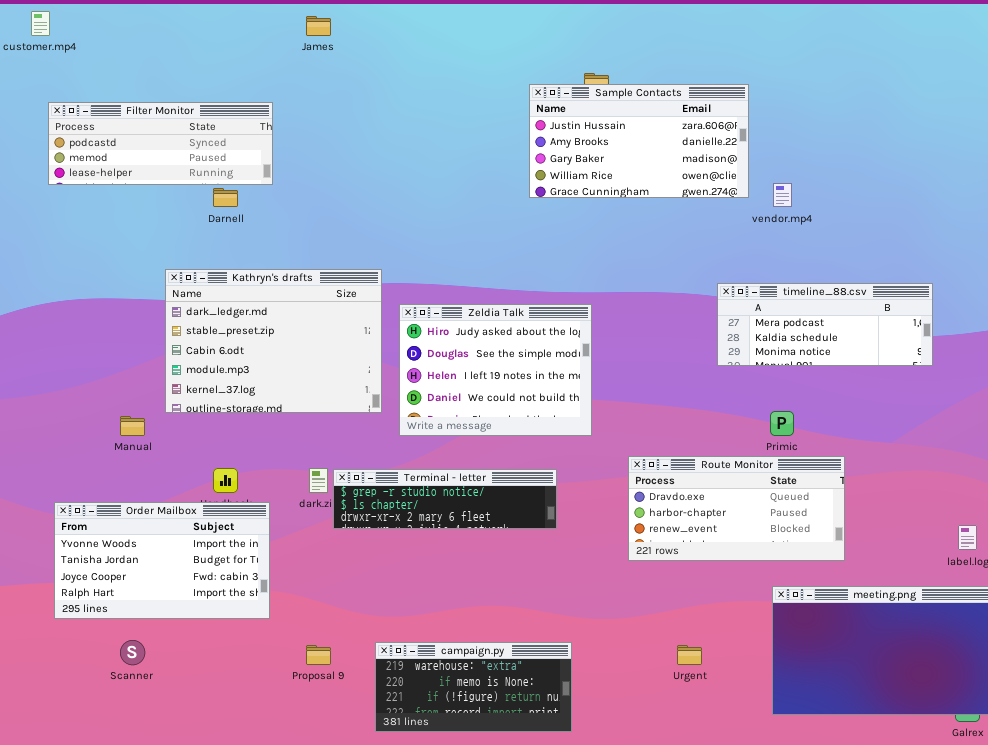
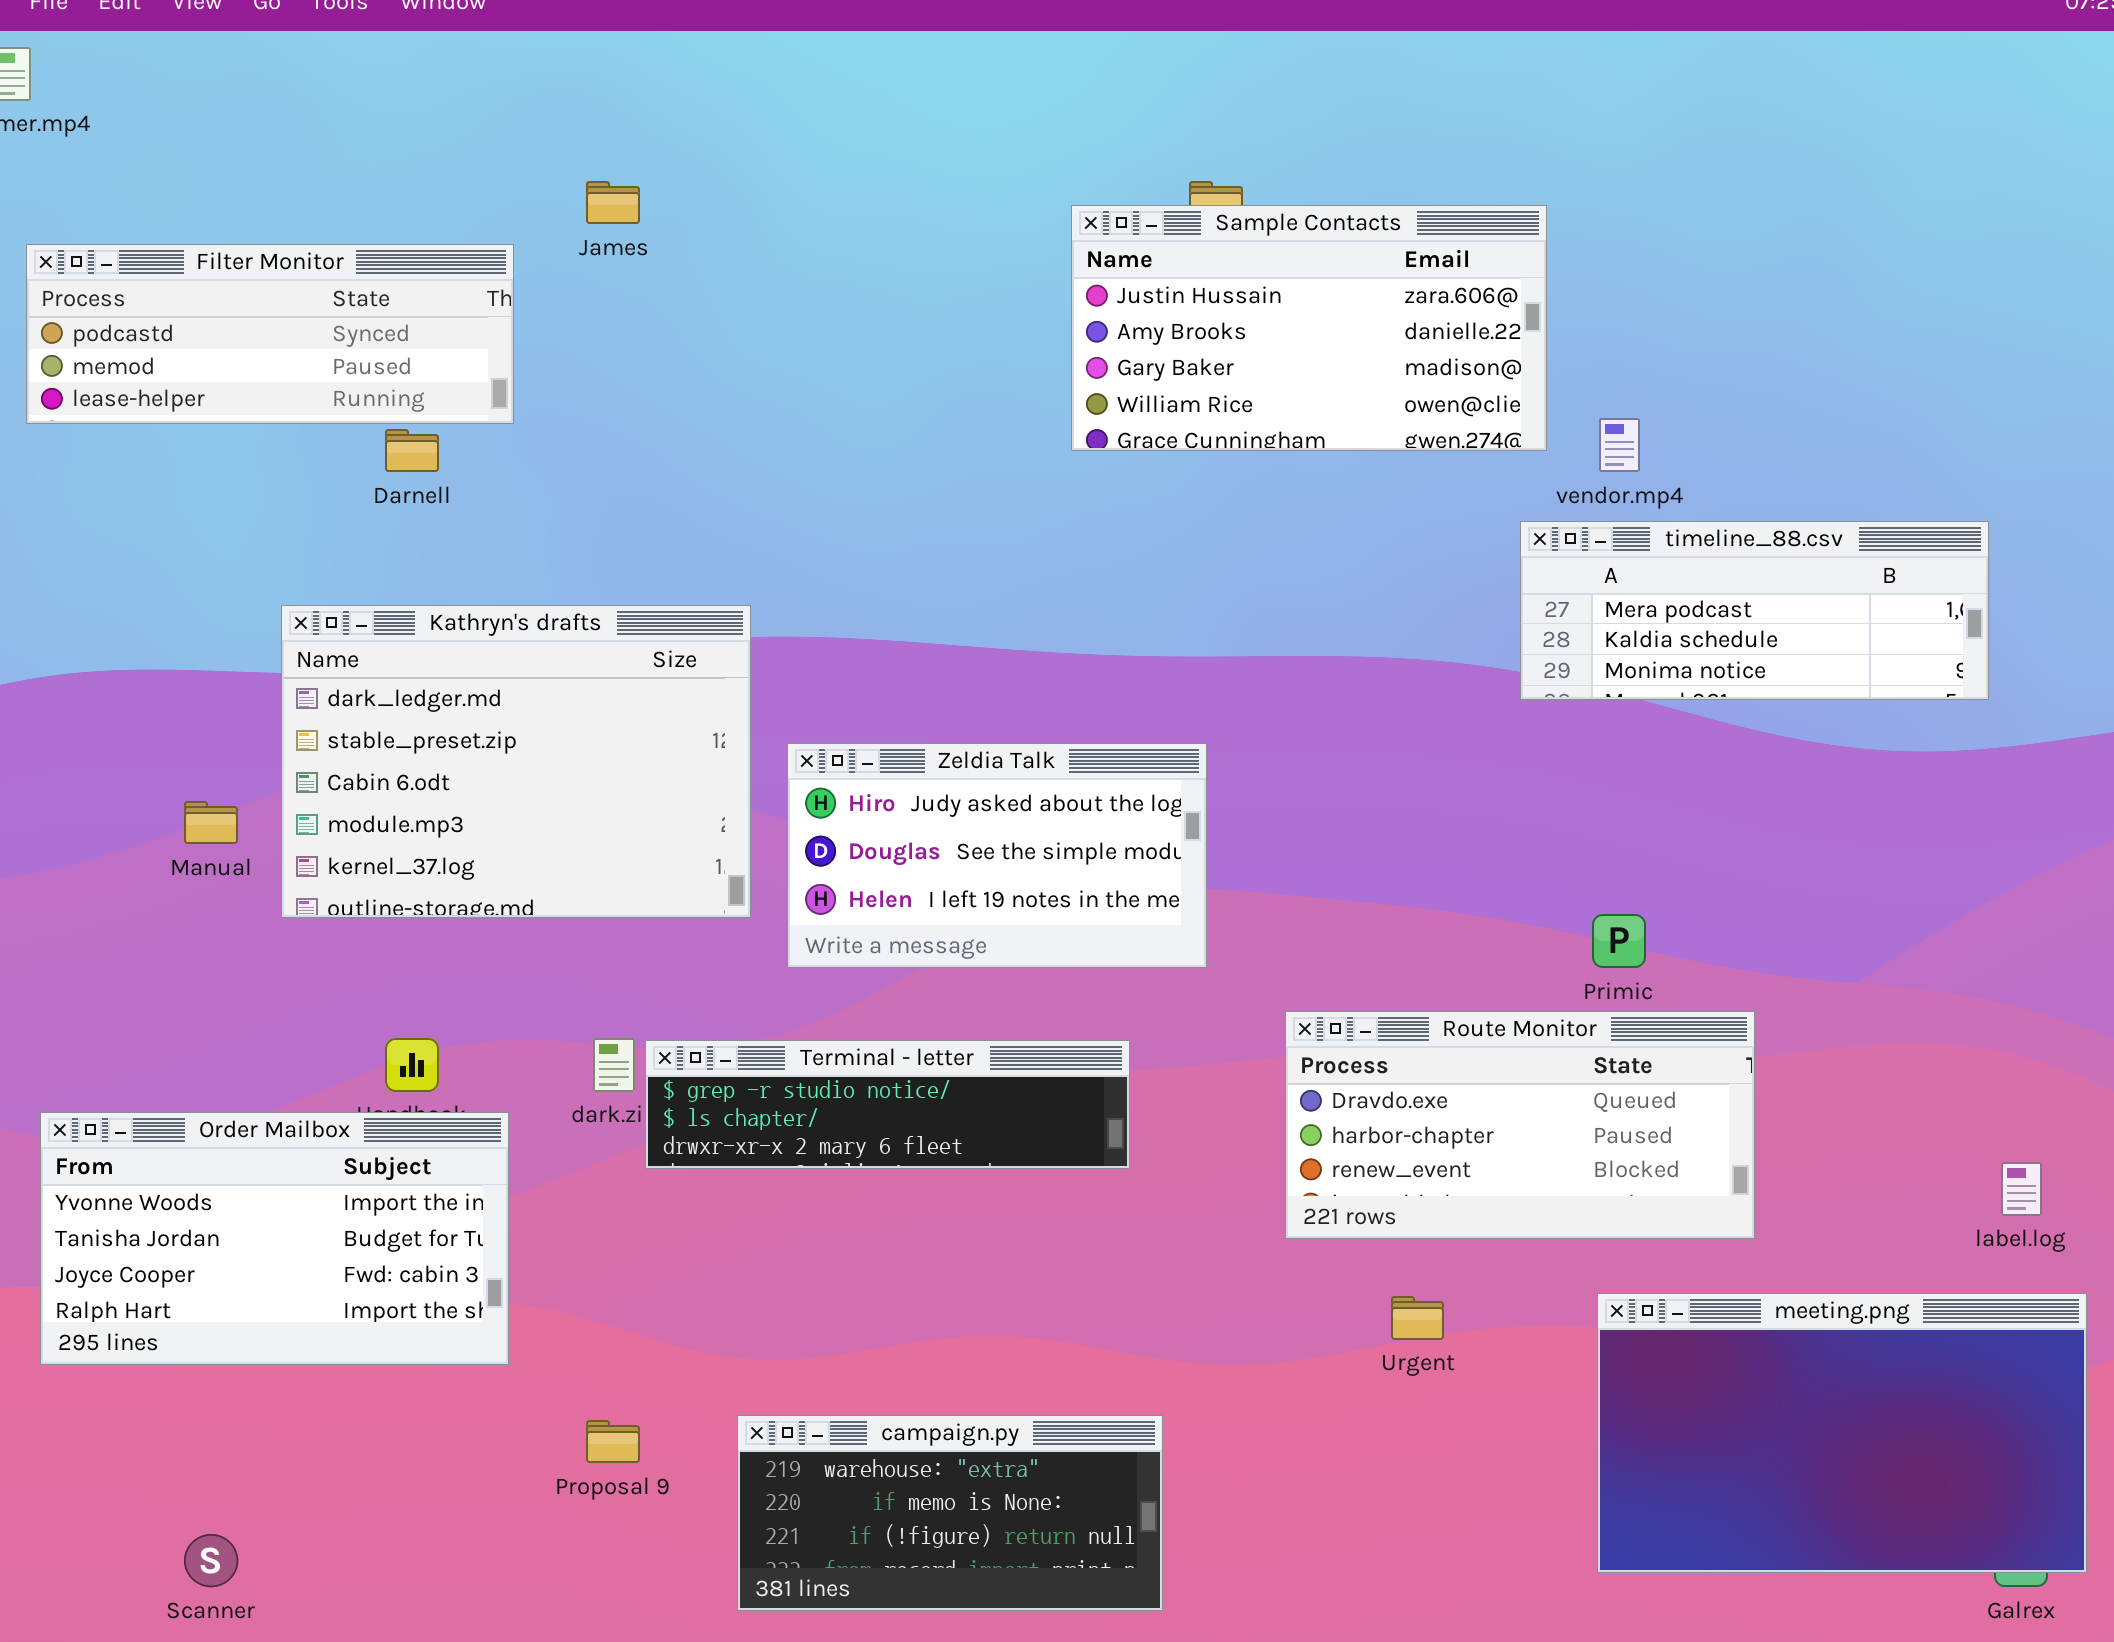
James: [306,16,331,36] -> [586,181,640,224], moved
timeline_88.csv: [717,283,933,366] -> [1520,521,1989,700], moved
Zeldia Talk: [399,304,592,436] -> [787,743,1207,968], resized
Manual: [120,416,145,436] -> [184,801,238,844], moved
Scanner: [120,640,145,665] -> [184,1534,238,1587], moved
Urgent: [677,645,702,665] -> [1391,1296,1444,1340], moved

